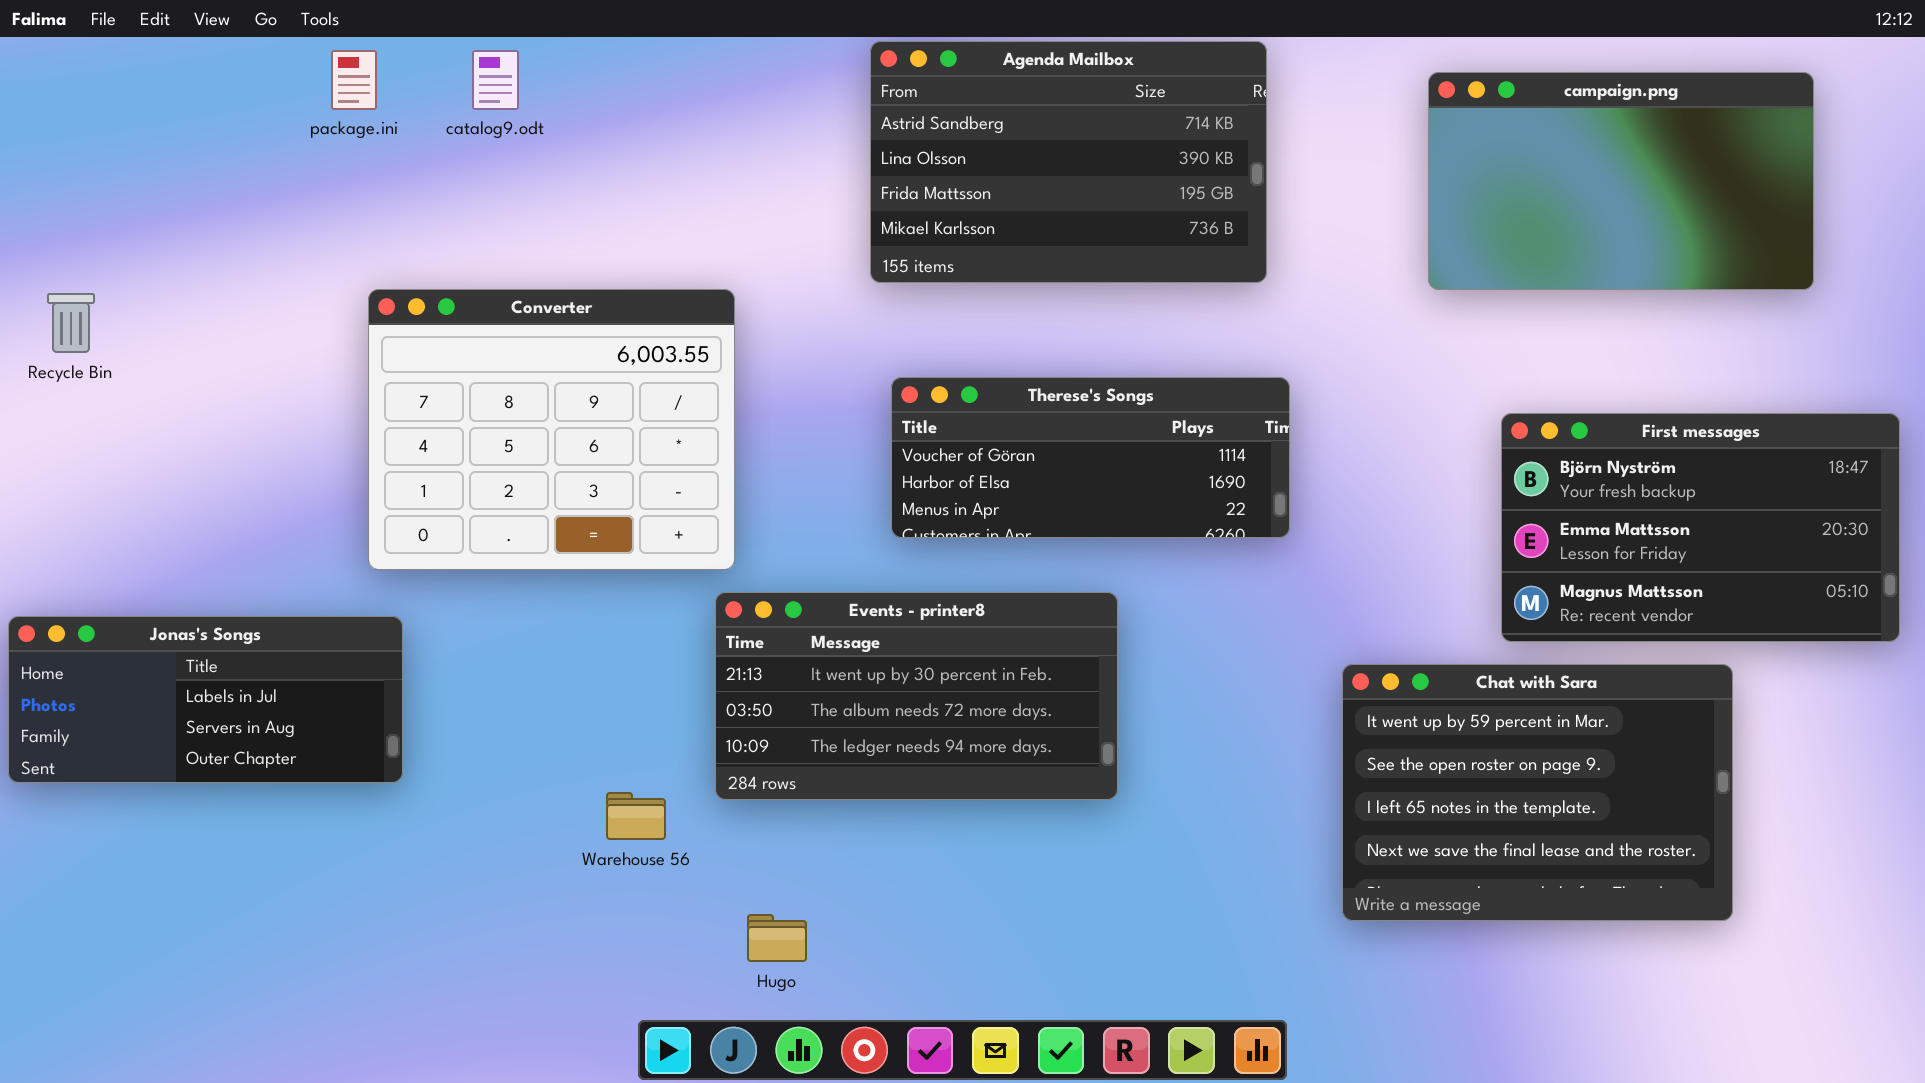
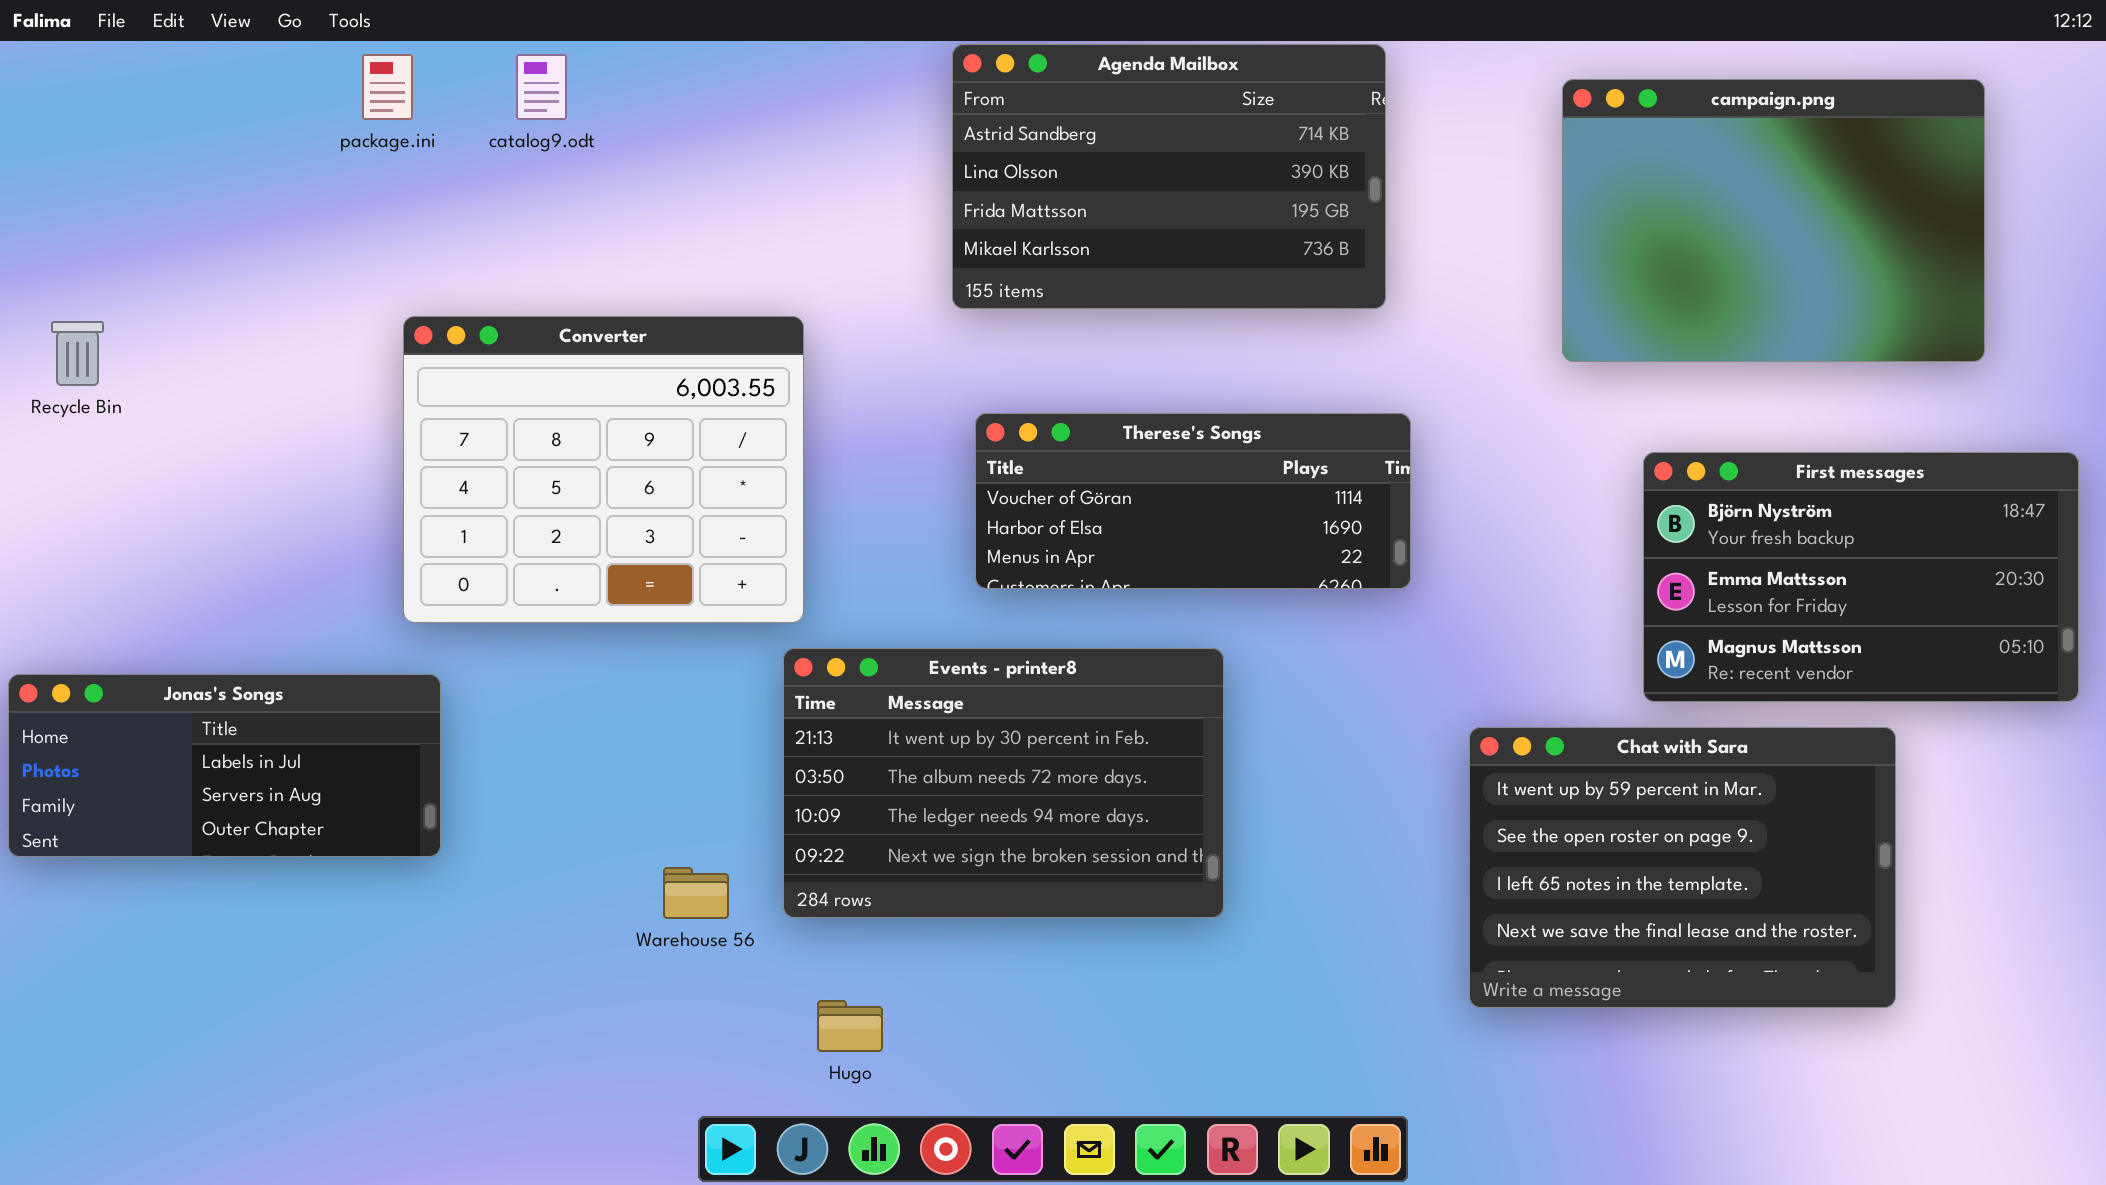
campaign.png: [1428,72,1814,290] -> [1562,79,1985,362], resized
Events - printer8: [715,592,1118,800] -> [783,648,1224,918], resized

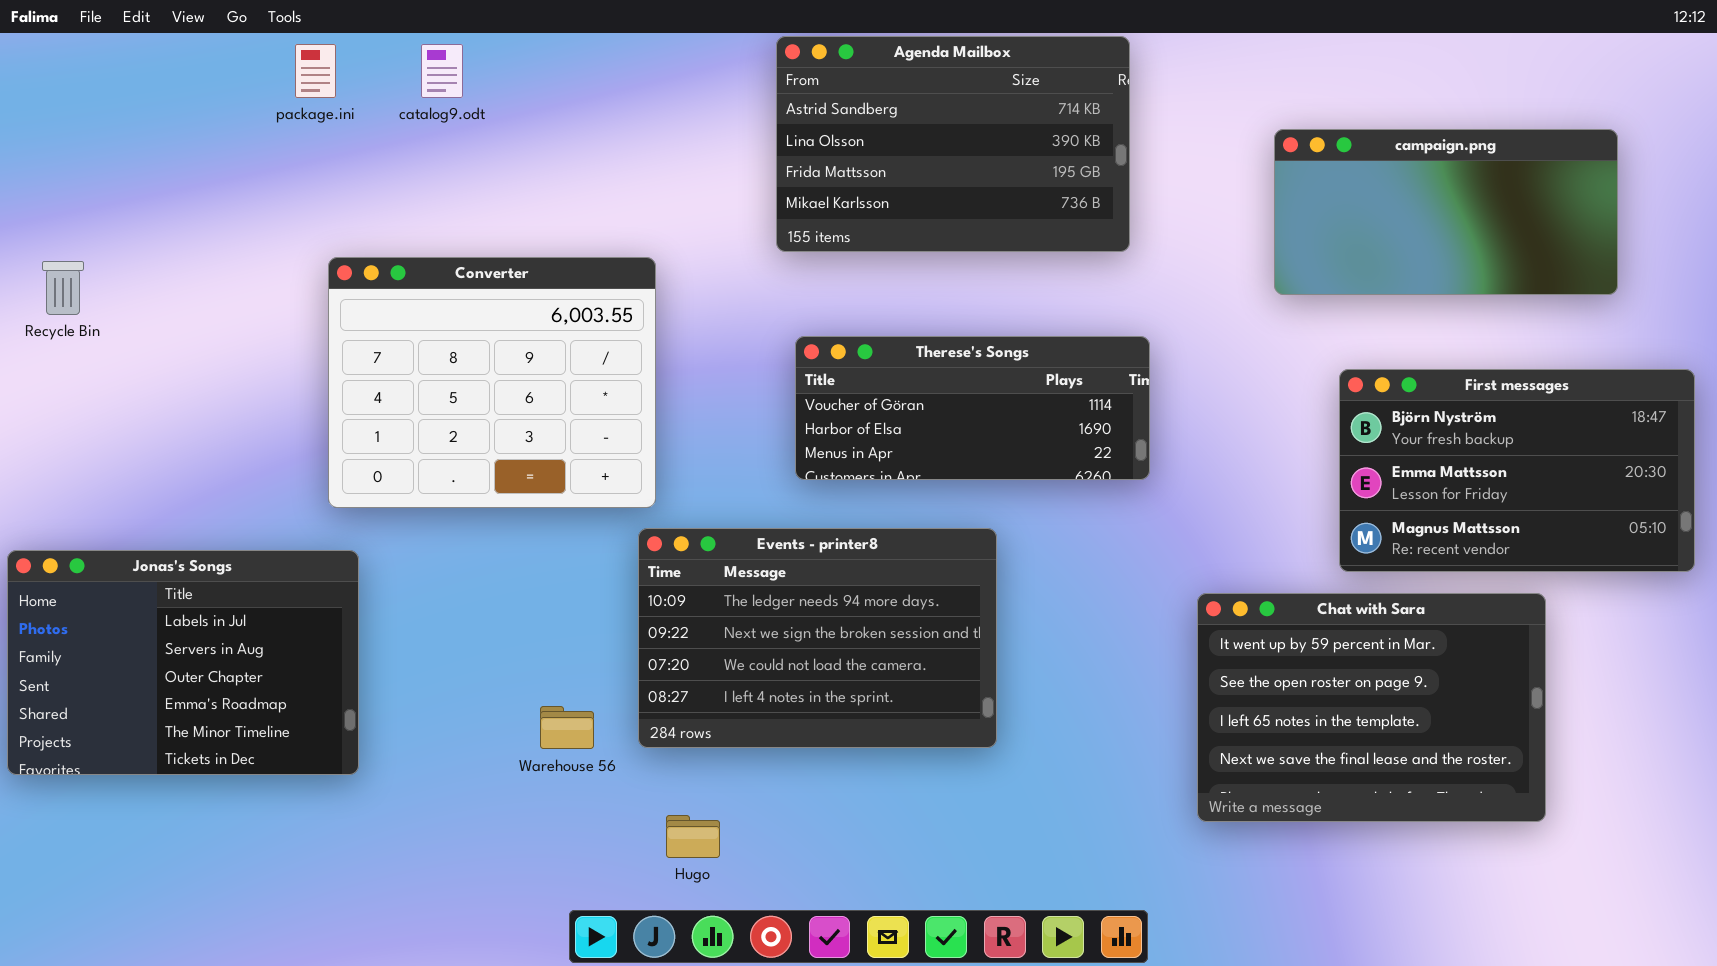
campaign.png: [1562,79,1985,362] -> [1274,129,1618,295], resized
Events - printer8: [783,648,1224,918] -> [638,528,997,748], scrolled down 2 rows
Jonas's Songs: [8,674,441,857] -> [7,550,359,775], resized

